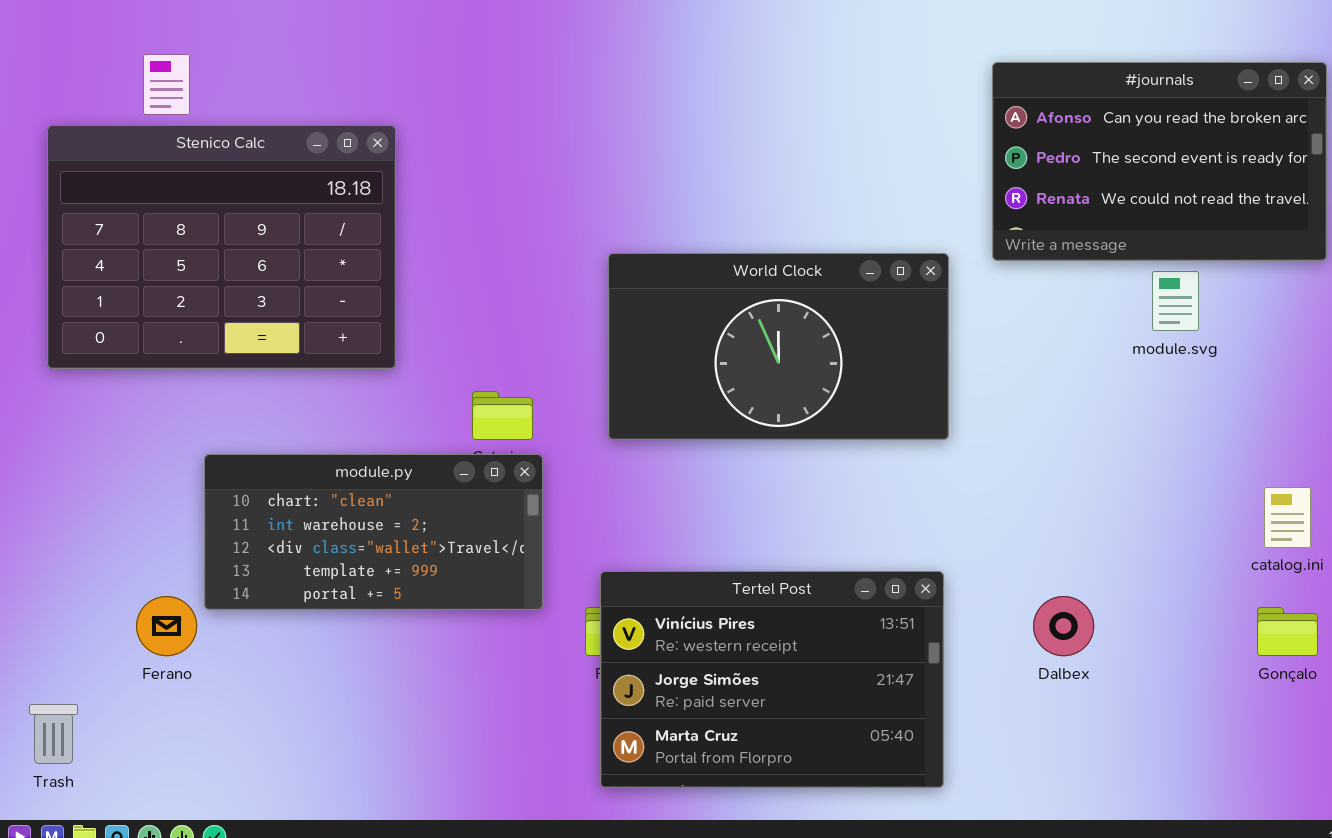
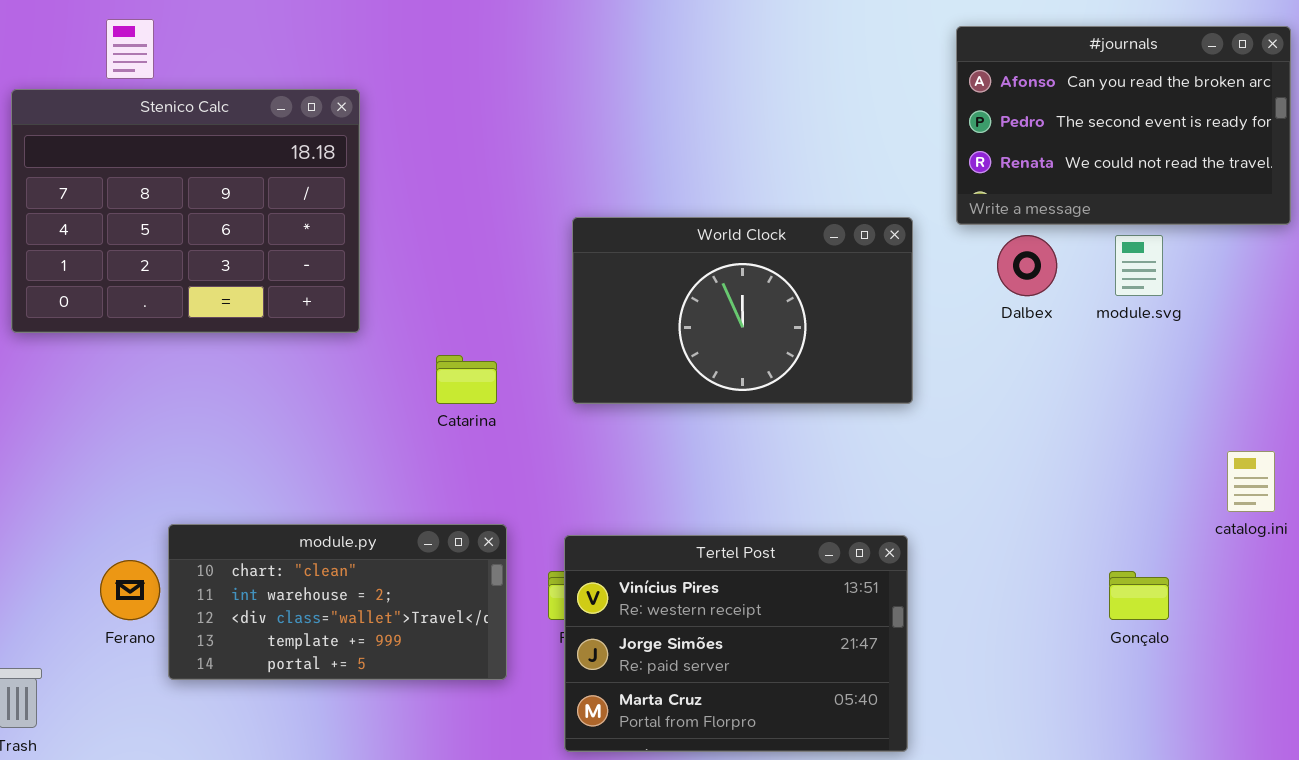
module.py: [204,454,543,610] -> [168,524,507,680], moved
Dalbex: [1033,596,1094,656] -> [997,235,1057,296], moved
Gonçalo: [1257,607,1318,656] -> [1109,571,1169,620], moved

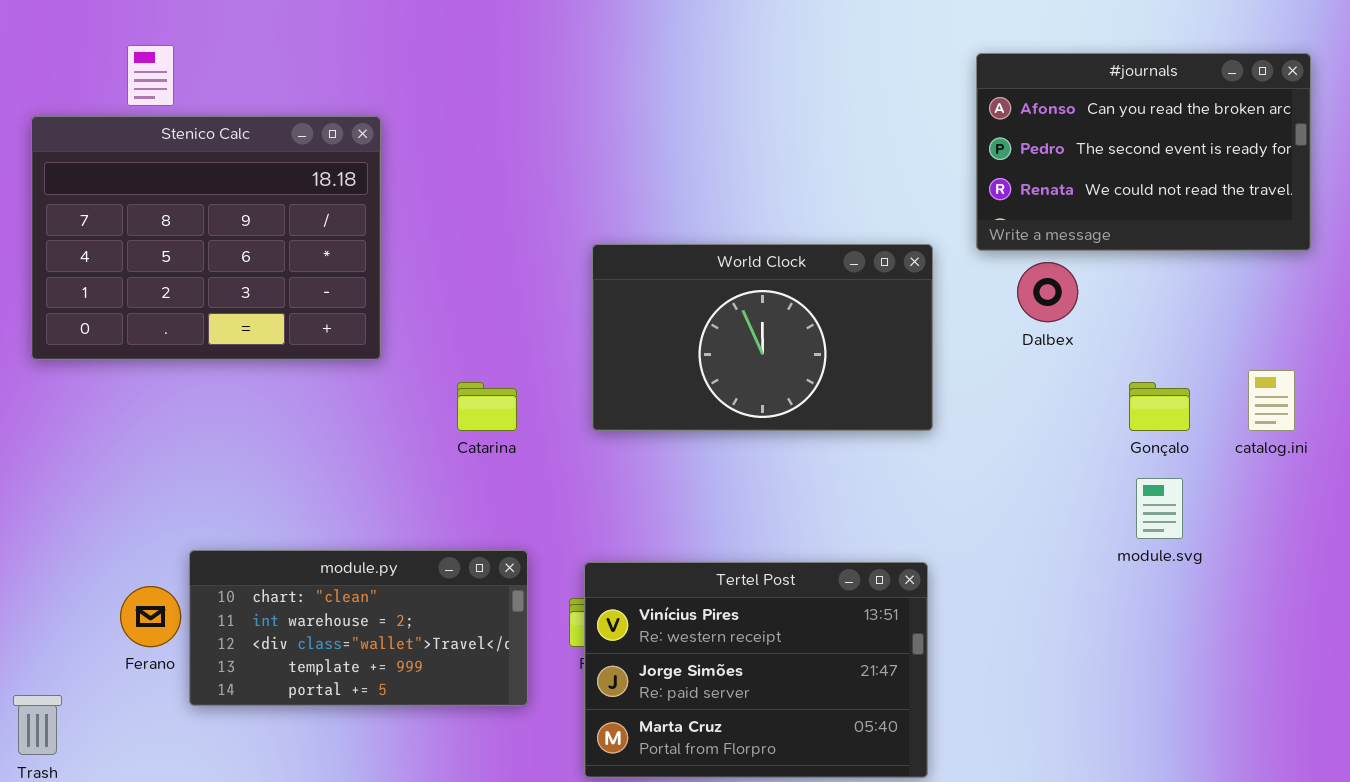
module.svg: [1115,235,1163,296] -> [1136,478,1183,539], moved
catalog.ini: [1227,451,1275,512] -> [1248,370,1295,431], moved
Gonçalo: [1109,571,1169,620] -> [1129,382,1190,431], moved

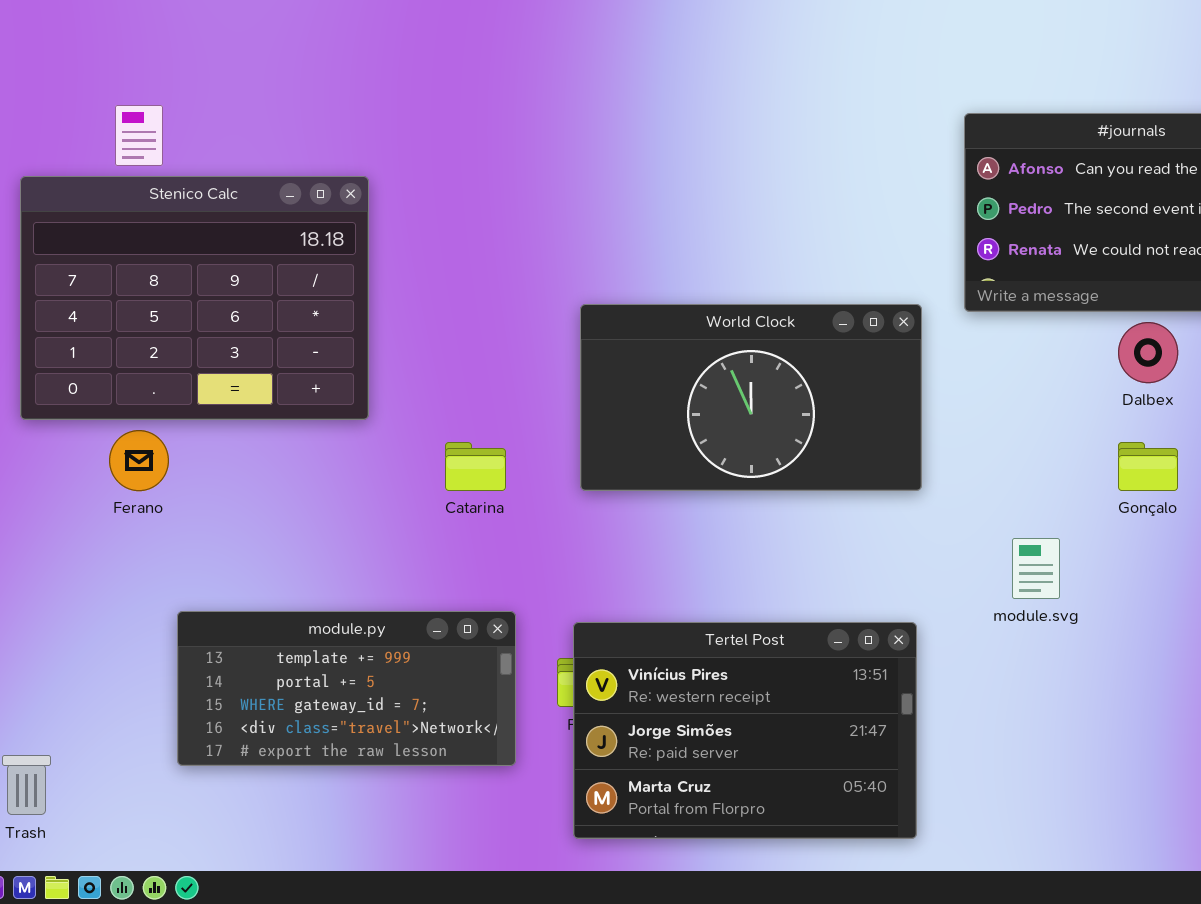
Dalbex: [1017,262,1078,322] -> [1118,322,1178,383], moved
module.svg: [1136,478,1183,539] -> [1012,538,1060,599], moved
module.py: [189,550,528,706] -> [177,611,516,766], scrolled down 3 rows
Ferano: [120,586,181,647] -> [109,430,169,491], moved

